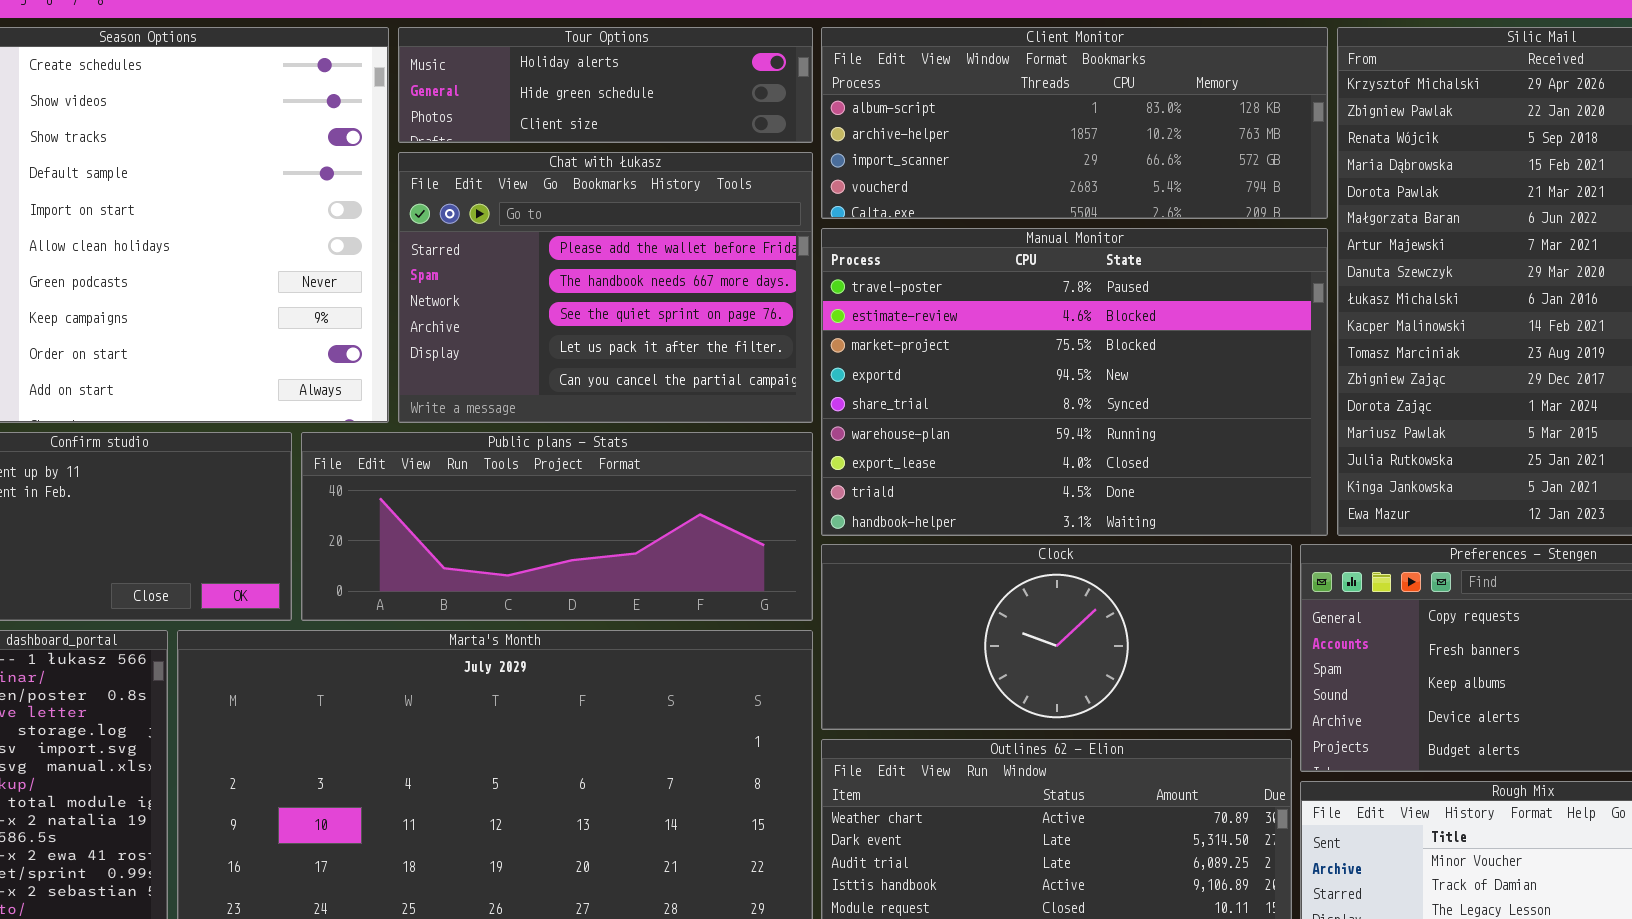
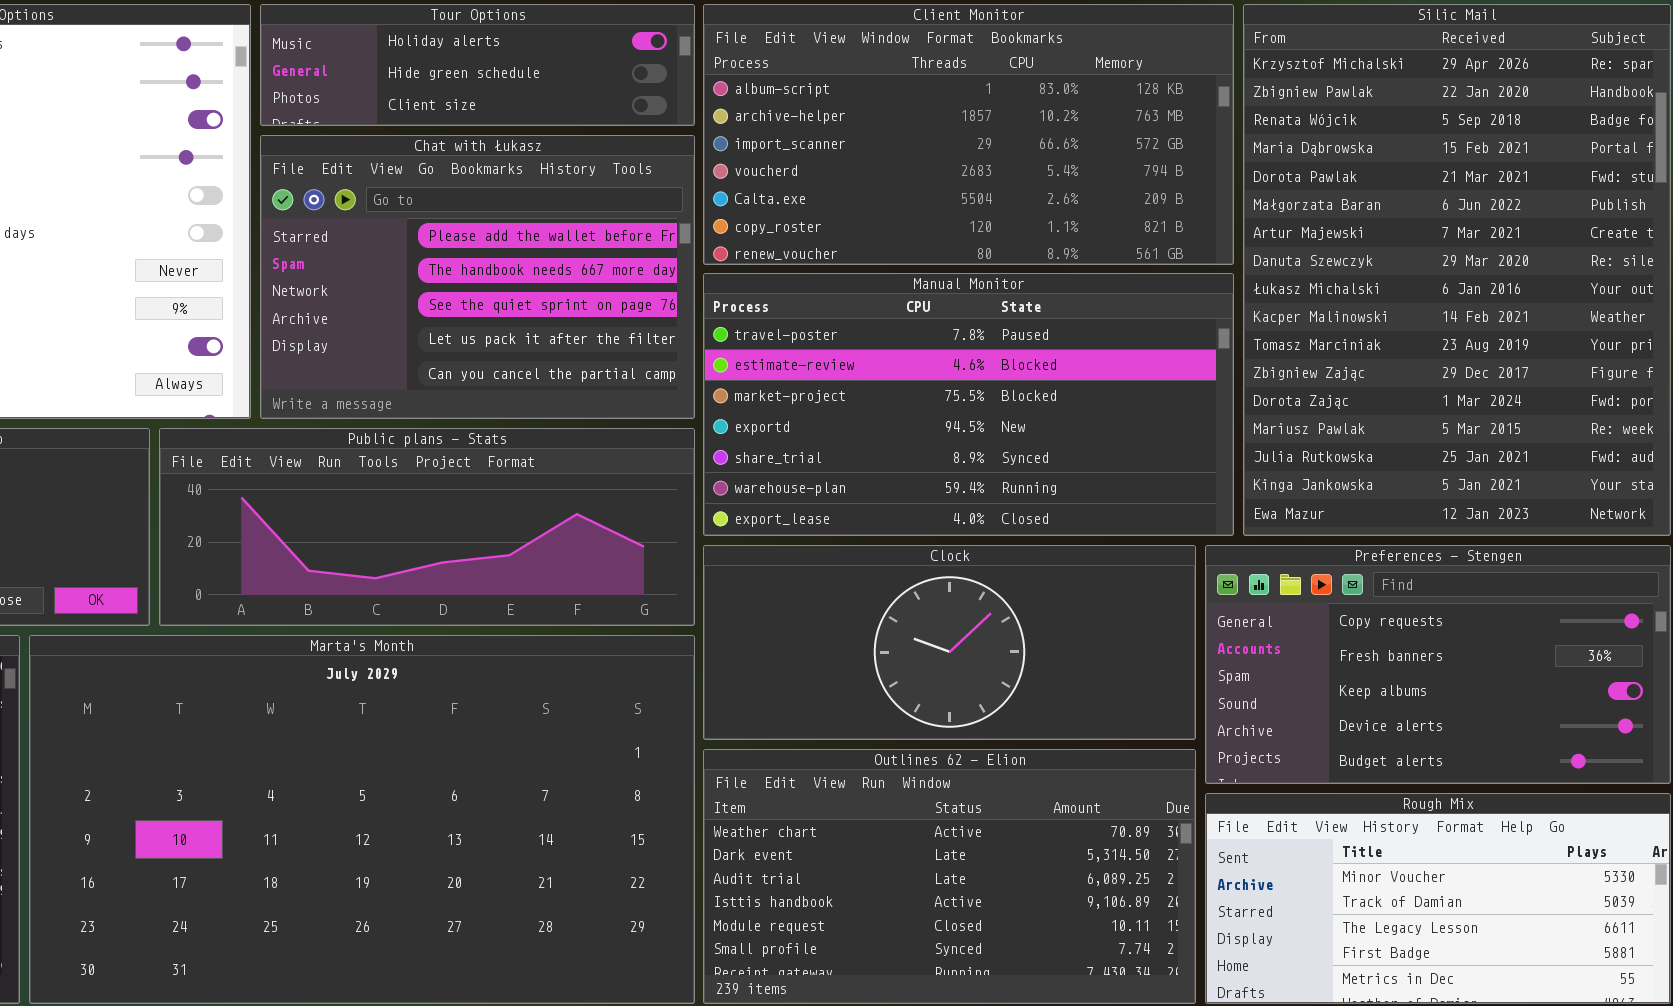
Client Monitor: [821,27,1328,219] -> [703,4,1234,265], resized
Manual Monitor: [821,228,1328,536] -> [703,273,1234,536], resized

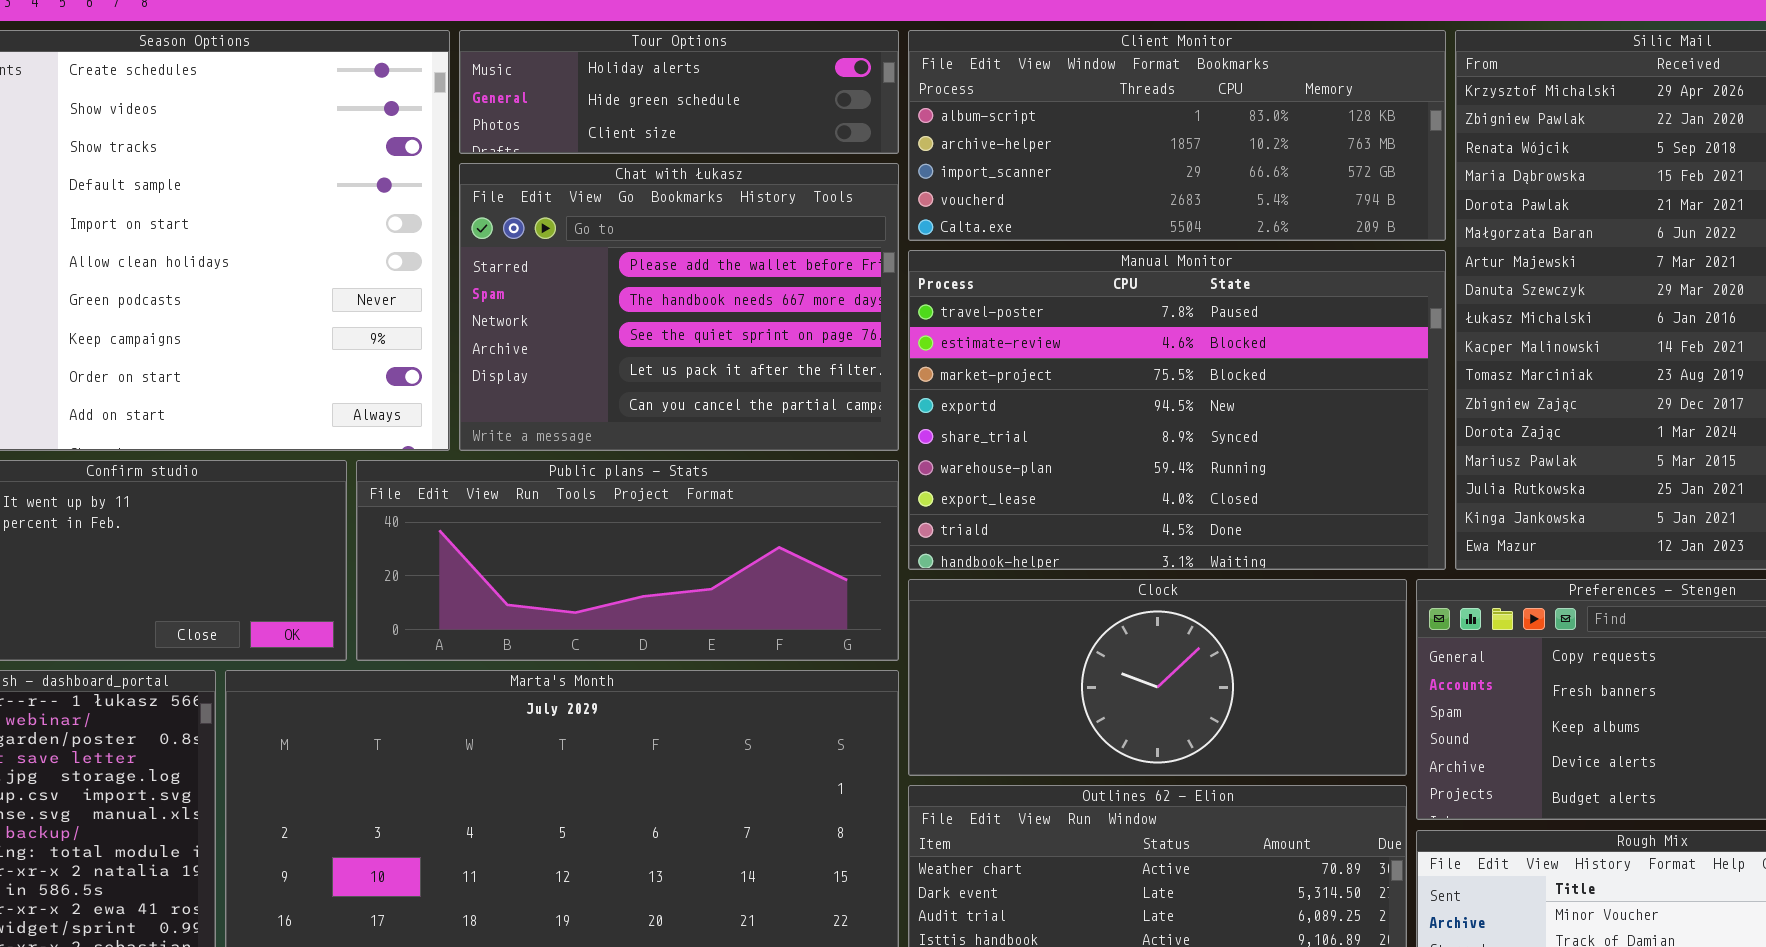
Client Monitor: [703,4,1234,265] -> [908,30,1446,241], resized
Manual Monitor: [703,273,1234,536] -> [908,250,1446,570], resized

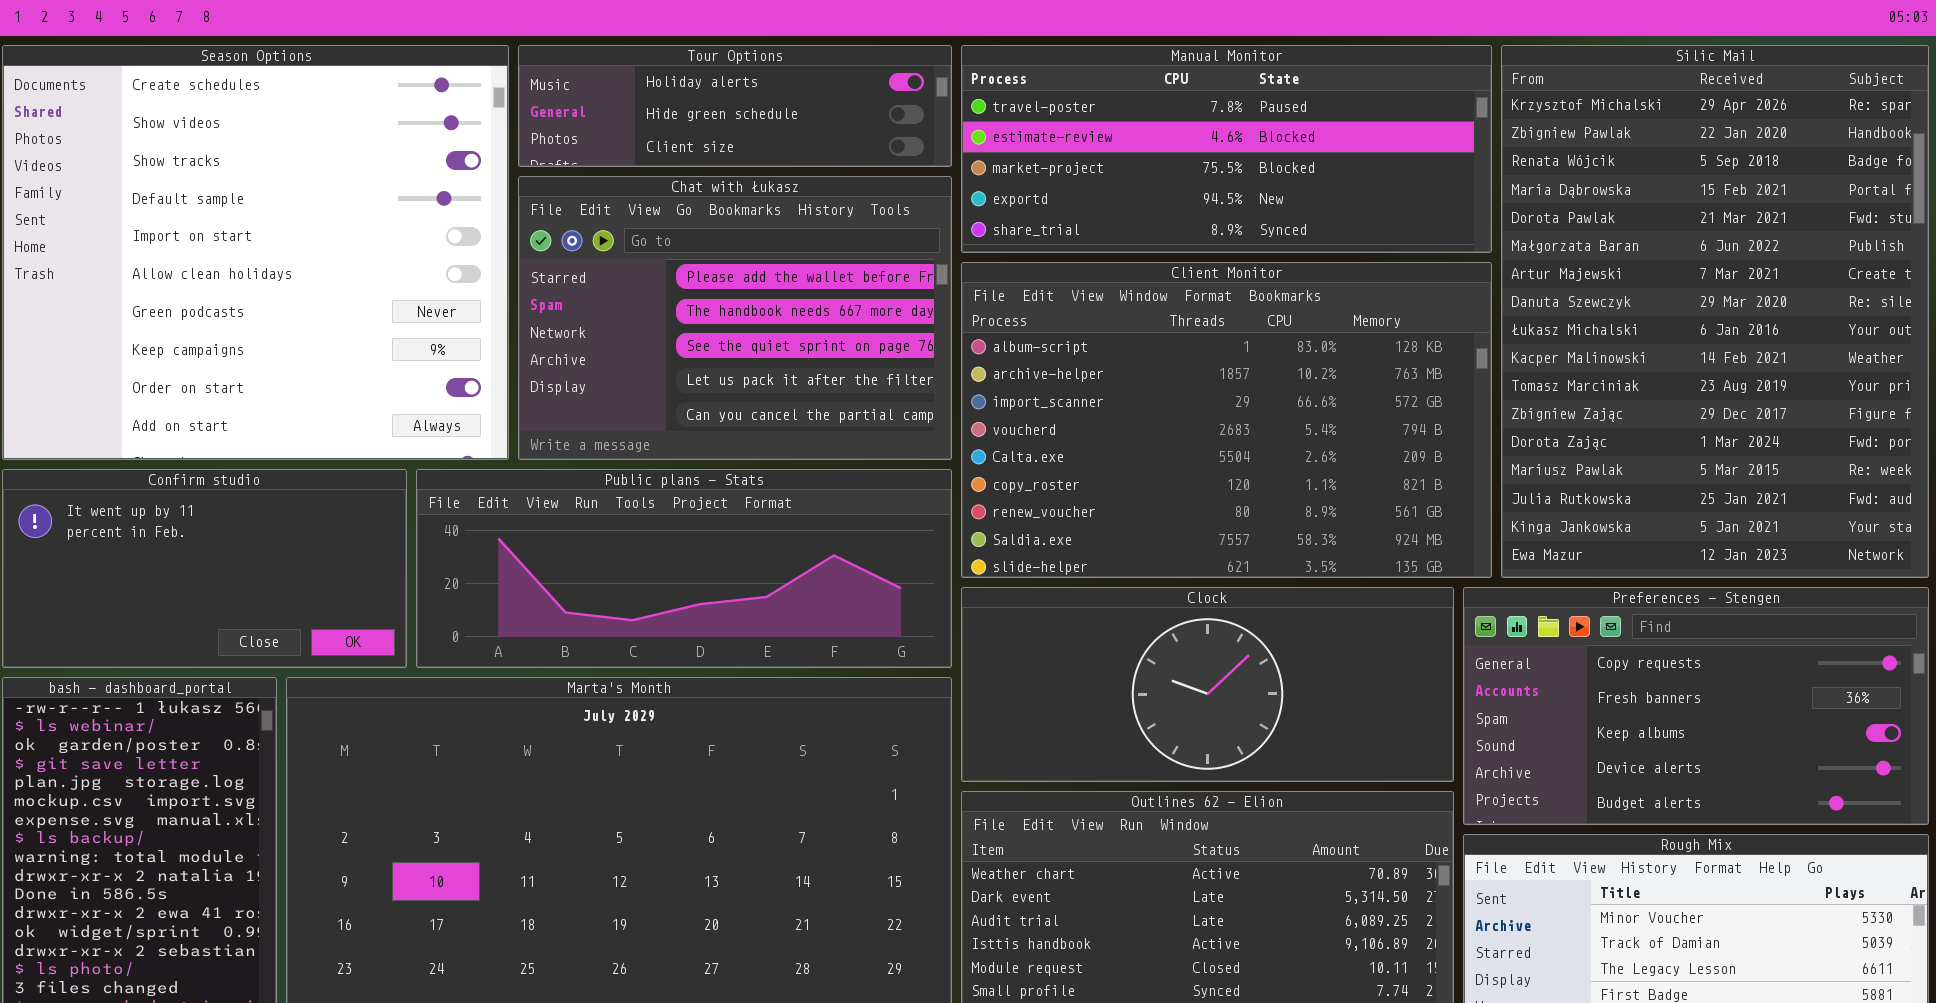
Client Monitor: [908,30,1446,241] -> [961,262,1492,578], moved, resized
Manual Monitor: [908,250,1446,570] -> [961,45,1492,253], moved, resized

